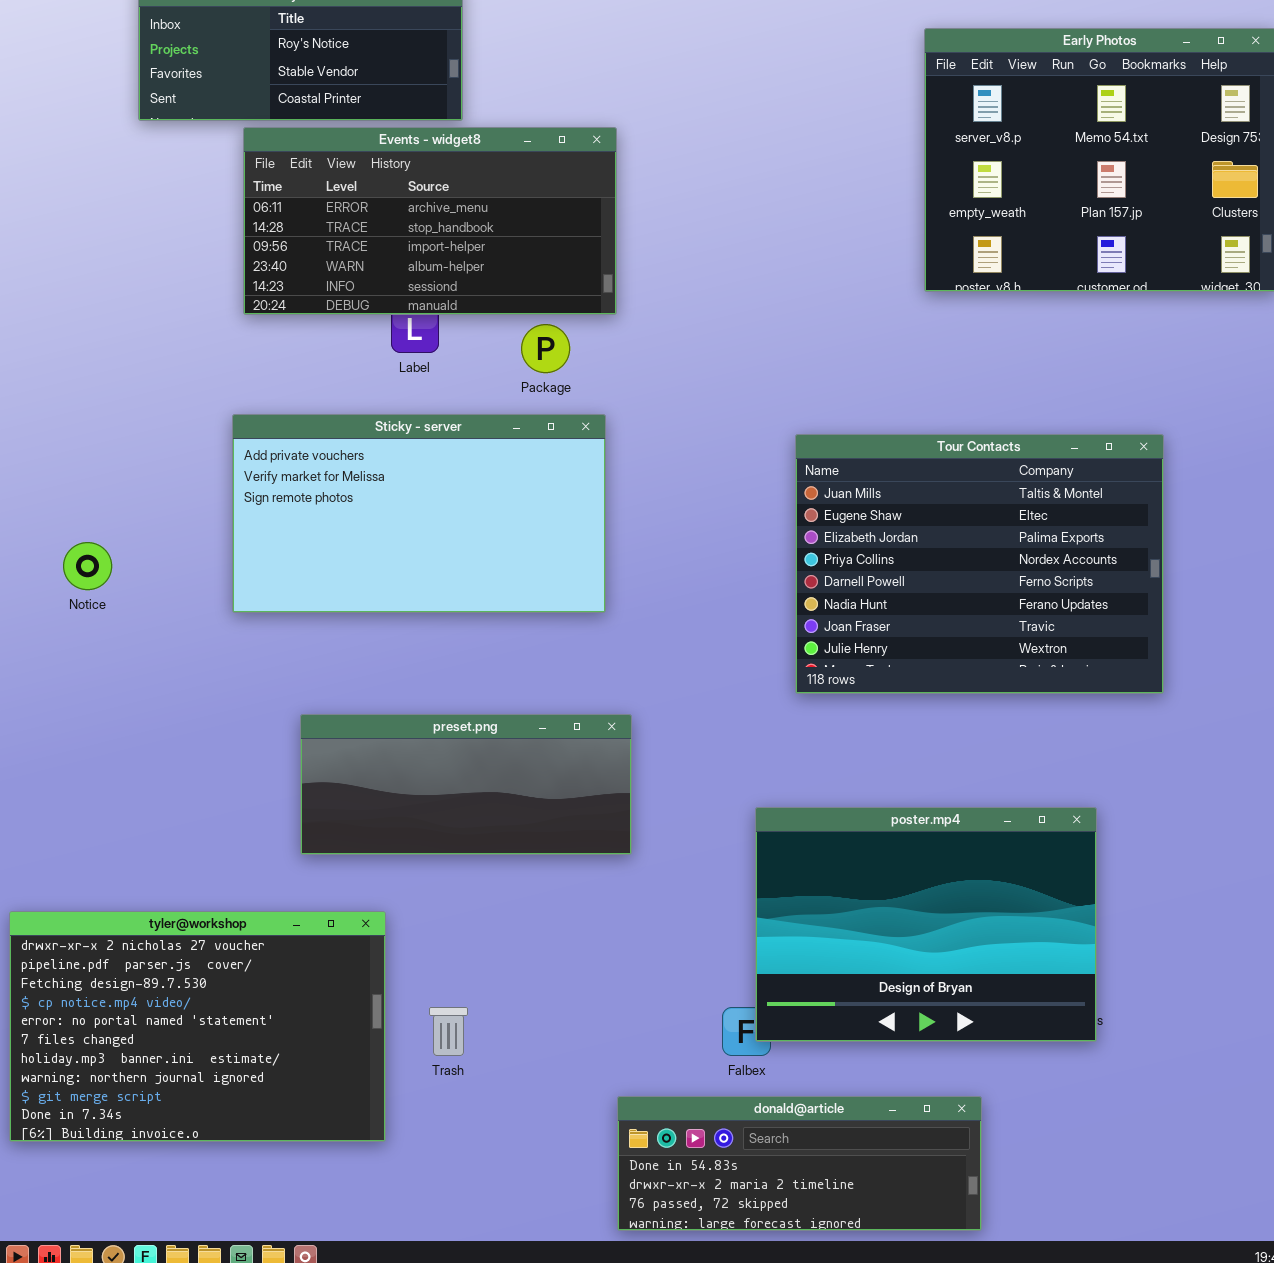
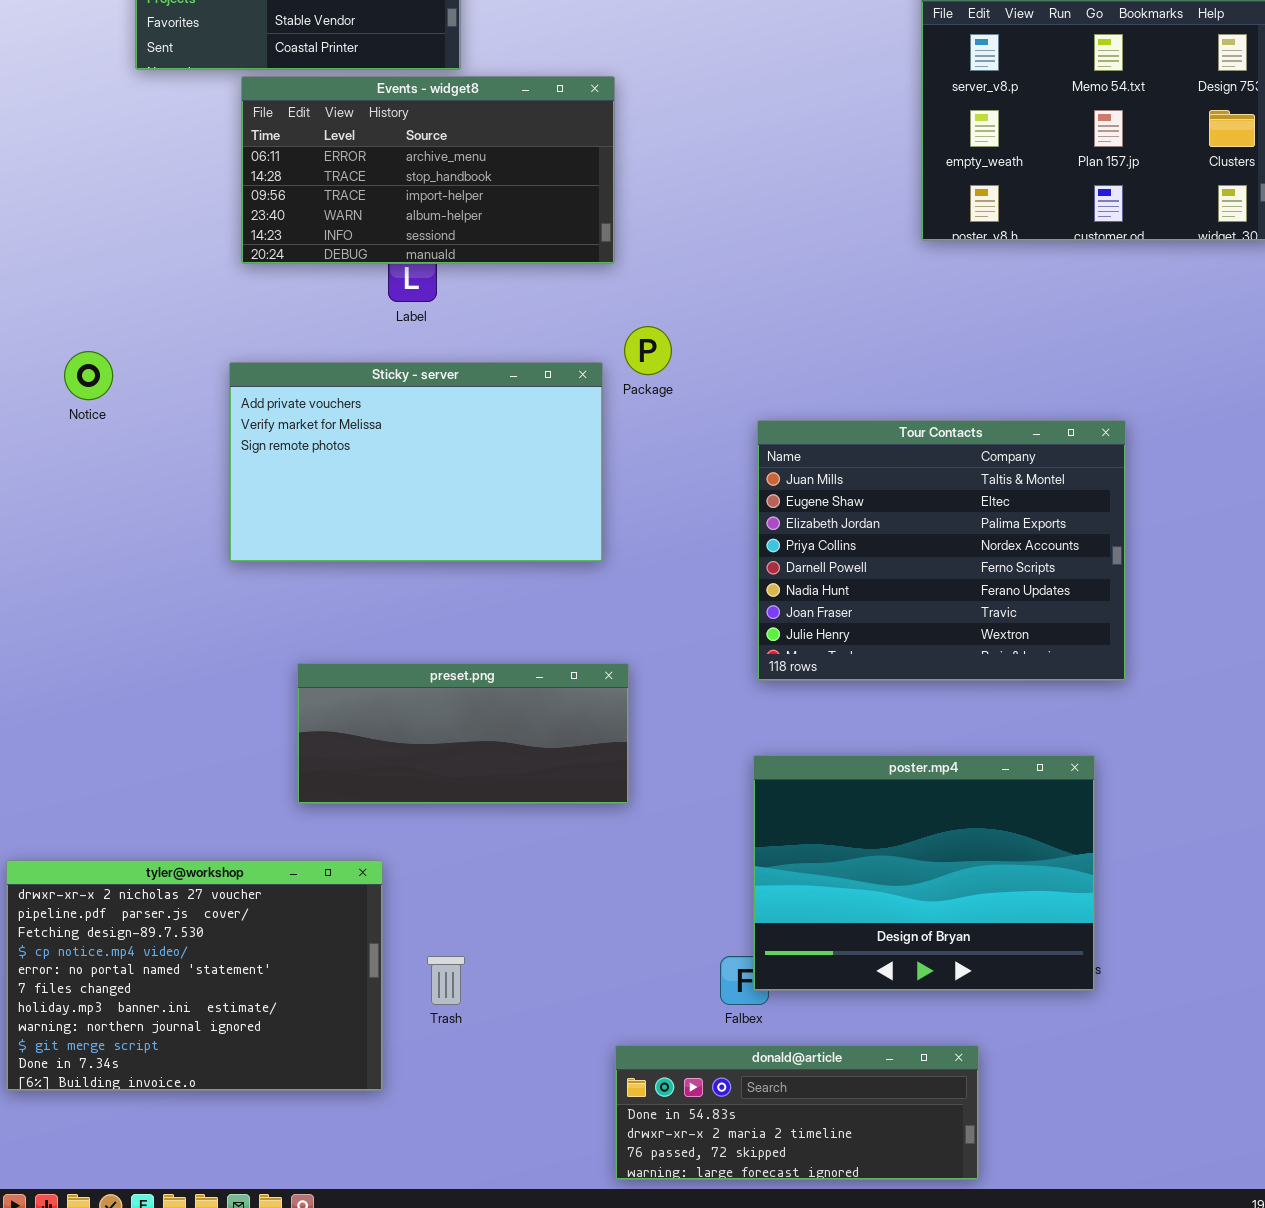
Package: [521,324,570,373] -> [624,326,672,375], moved
Tour Contacts: [795,434,1164,694] -> [757,420,1126,681], moved
Notice: [63,542,112,590] -> [64,351,113,400], moved

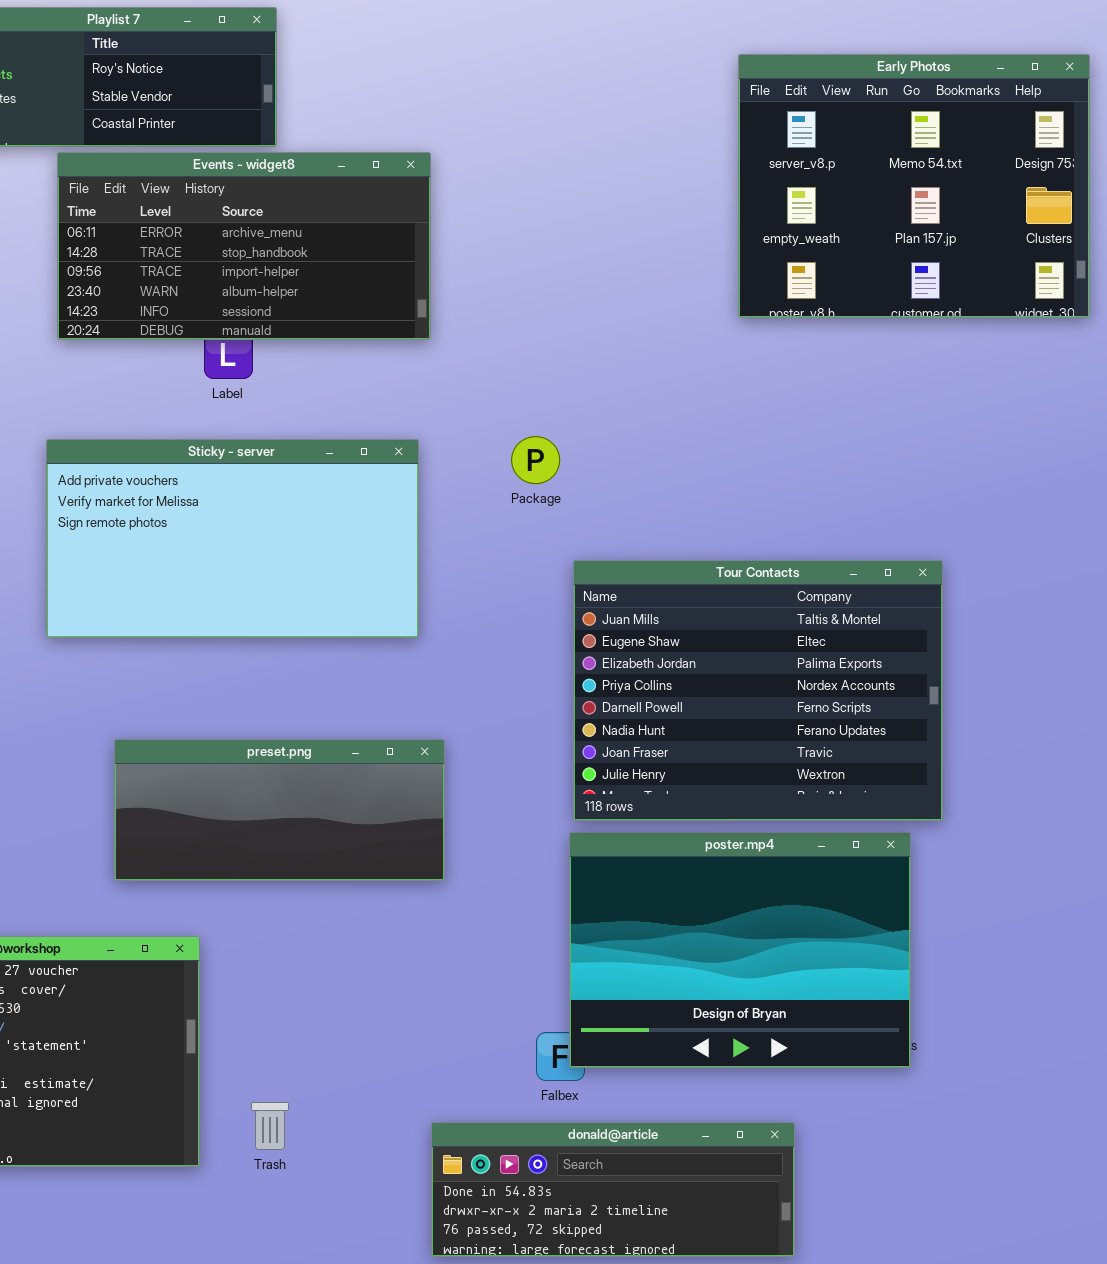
Package: [624,326,672,375] -> [511,436,560,484], moved
Tour Contacts: [757,420,1126,681] -> [573,560,943,821], moved
Trash: [427,956,465,1005] -> [251,1102,289,1150], moved

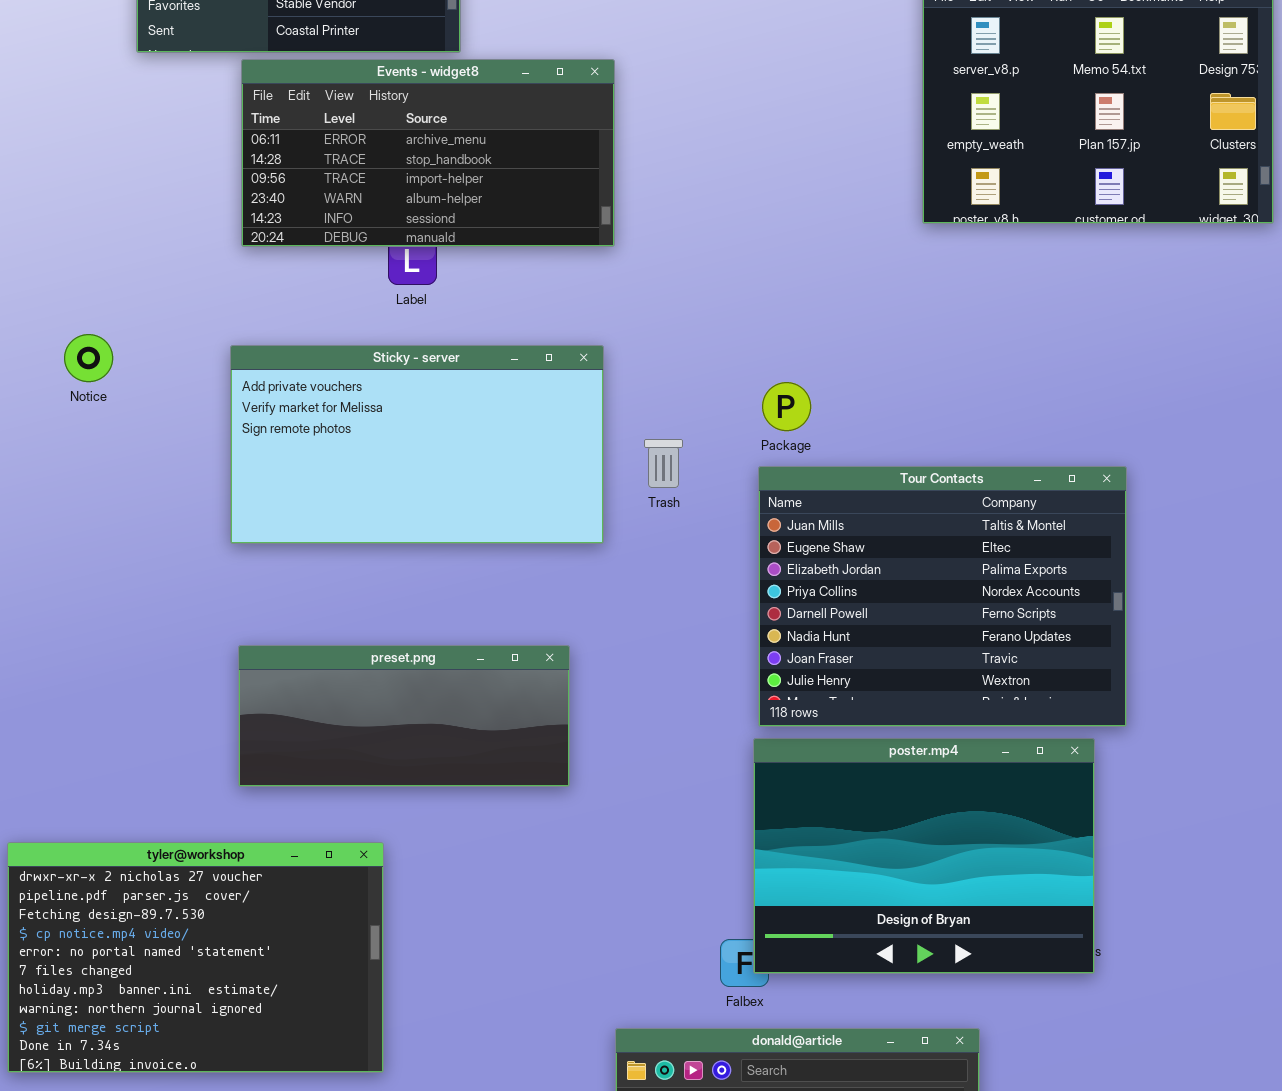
Package: [511,436,560,484] -> [762,382,811,431], moved
preset.png: [114,739,445,881] -> [238,645,570,787], moved
Trash: [251,1102,289,1150] -> [644,439,683,488], moved

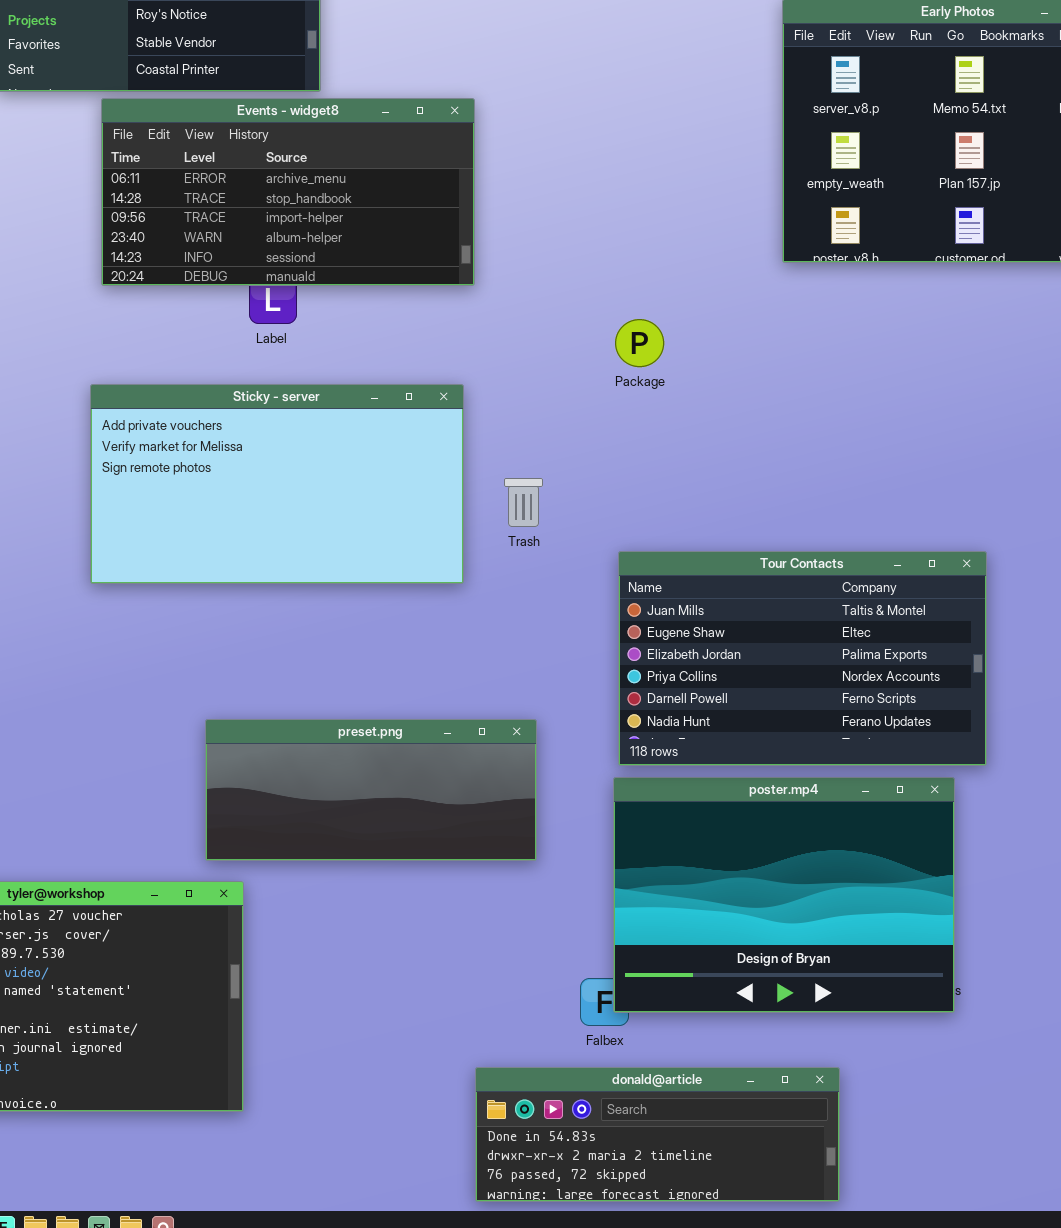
Package: [762,382,811,431] -> [615,319,664,367], moved
Tour Contacts: [758,466,1127,727] -> [618,551,987,766], resized
preset.png: [238,645,570,787] -> [205,719,537,861], moved

